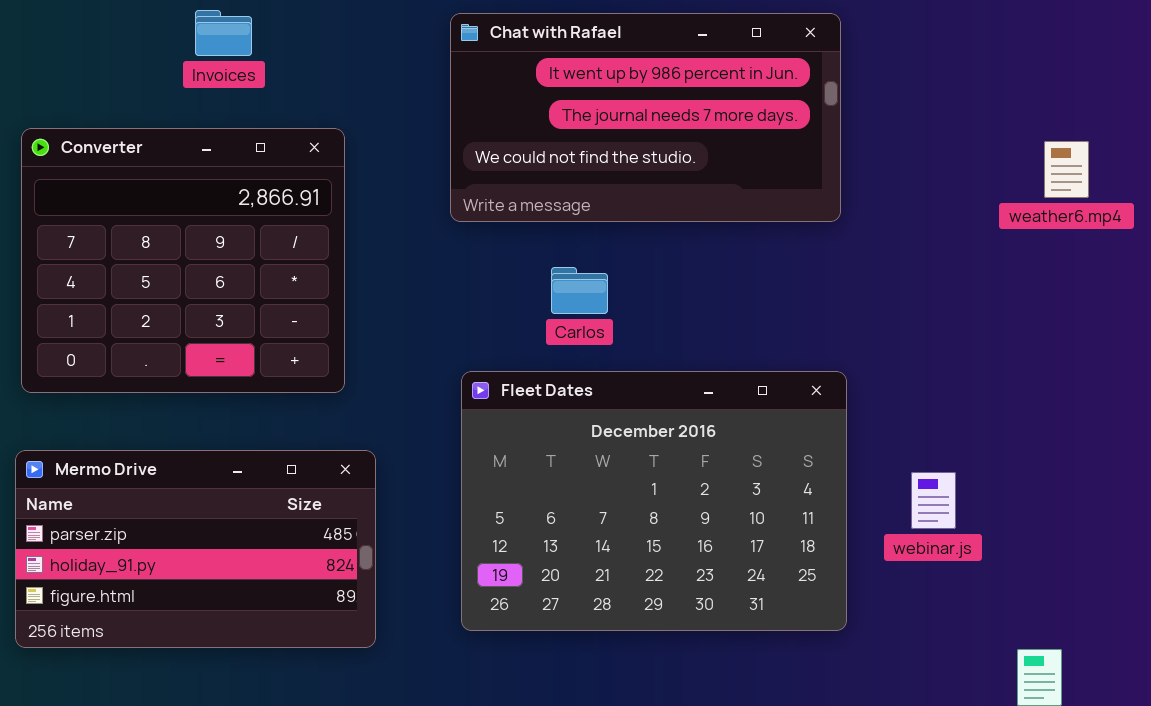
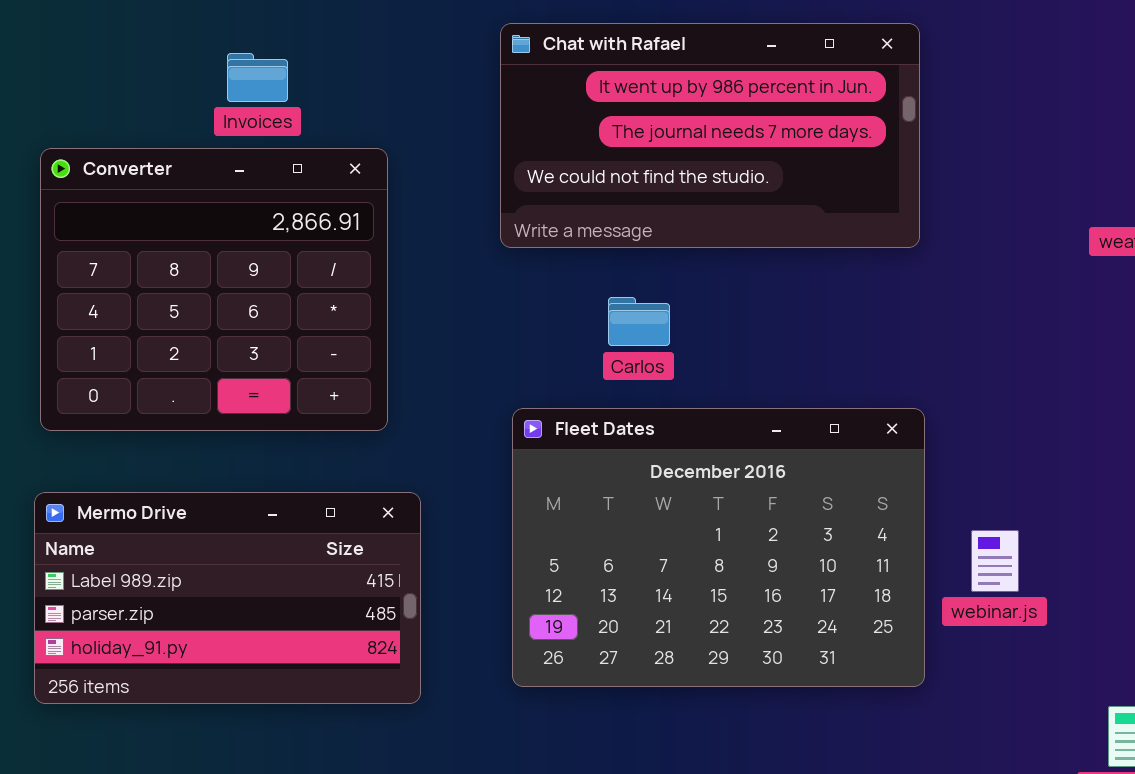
Invoices: [195,10,252,56] -> [227,53,288,102], moved
Mermo Drive: [15,450,376,648] -> [34,492,421,704], scrolled up 1 row
webinar.js: [911,472,956,529] -> [971,530,1019,592], moved

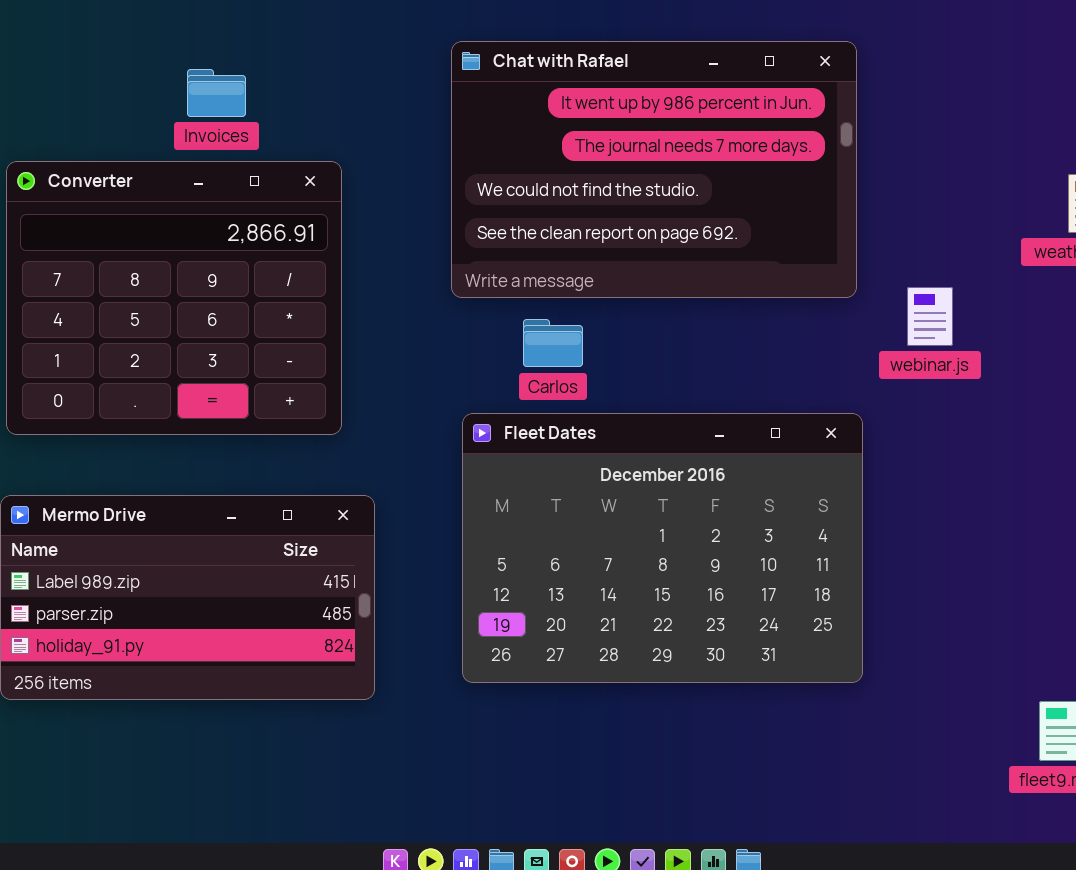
Chat with Rafael: [500,23,920,248] -> [451,41,857,298], resized
Carlos: [608,297,670,346] -> [523,319,583,367], moved
webinar.js: [971,530,1019,592] -> [907,287,953,346], moved

